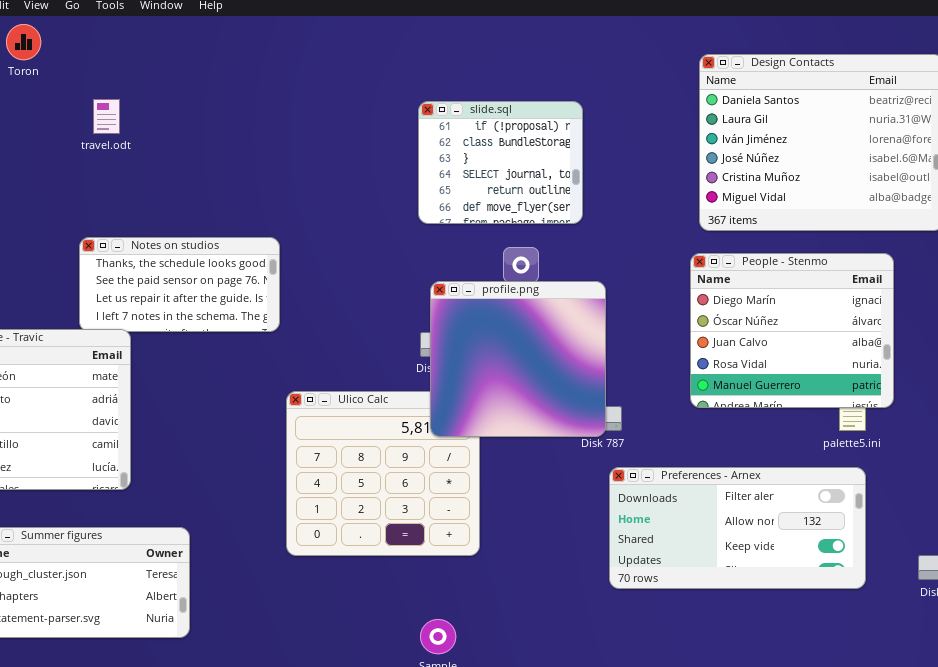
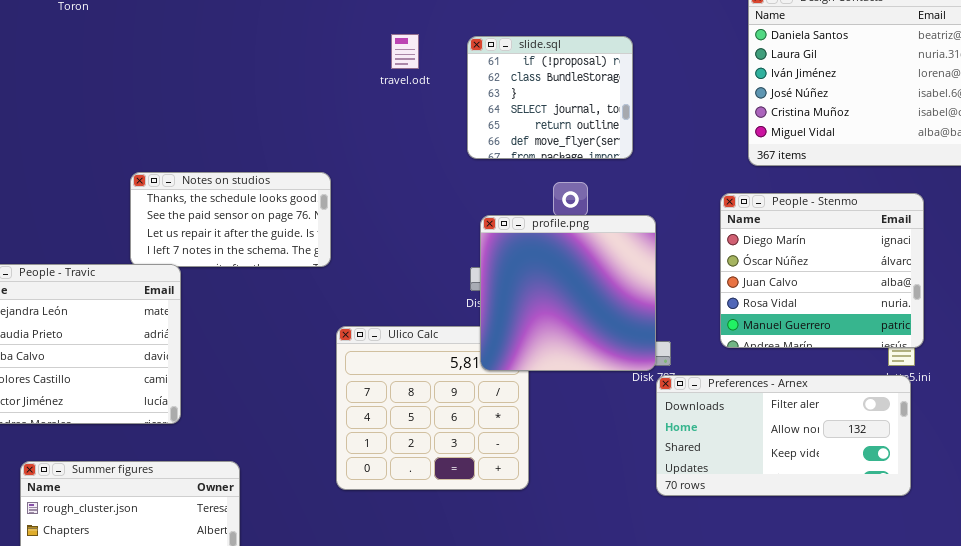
travel.odt: [93,99,120,134] -> [391,34,419,69], moved
People - Stenmo: [690,253,894,408] -> [720,193,924,348], moved
Preferences - Arnex: [609,467,866,589] -> [656,375,911,496], moved

